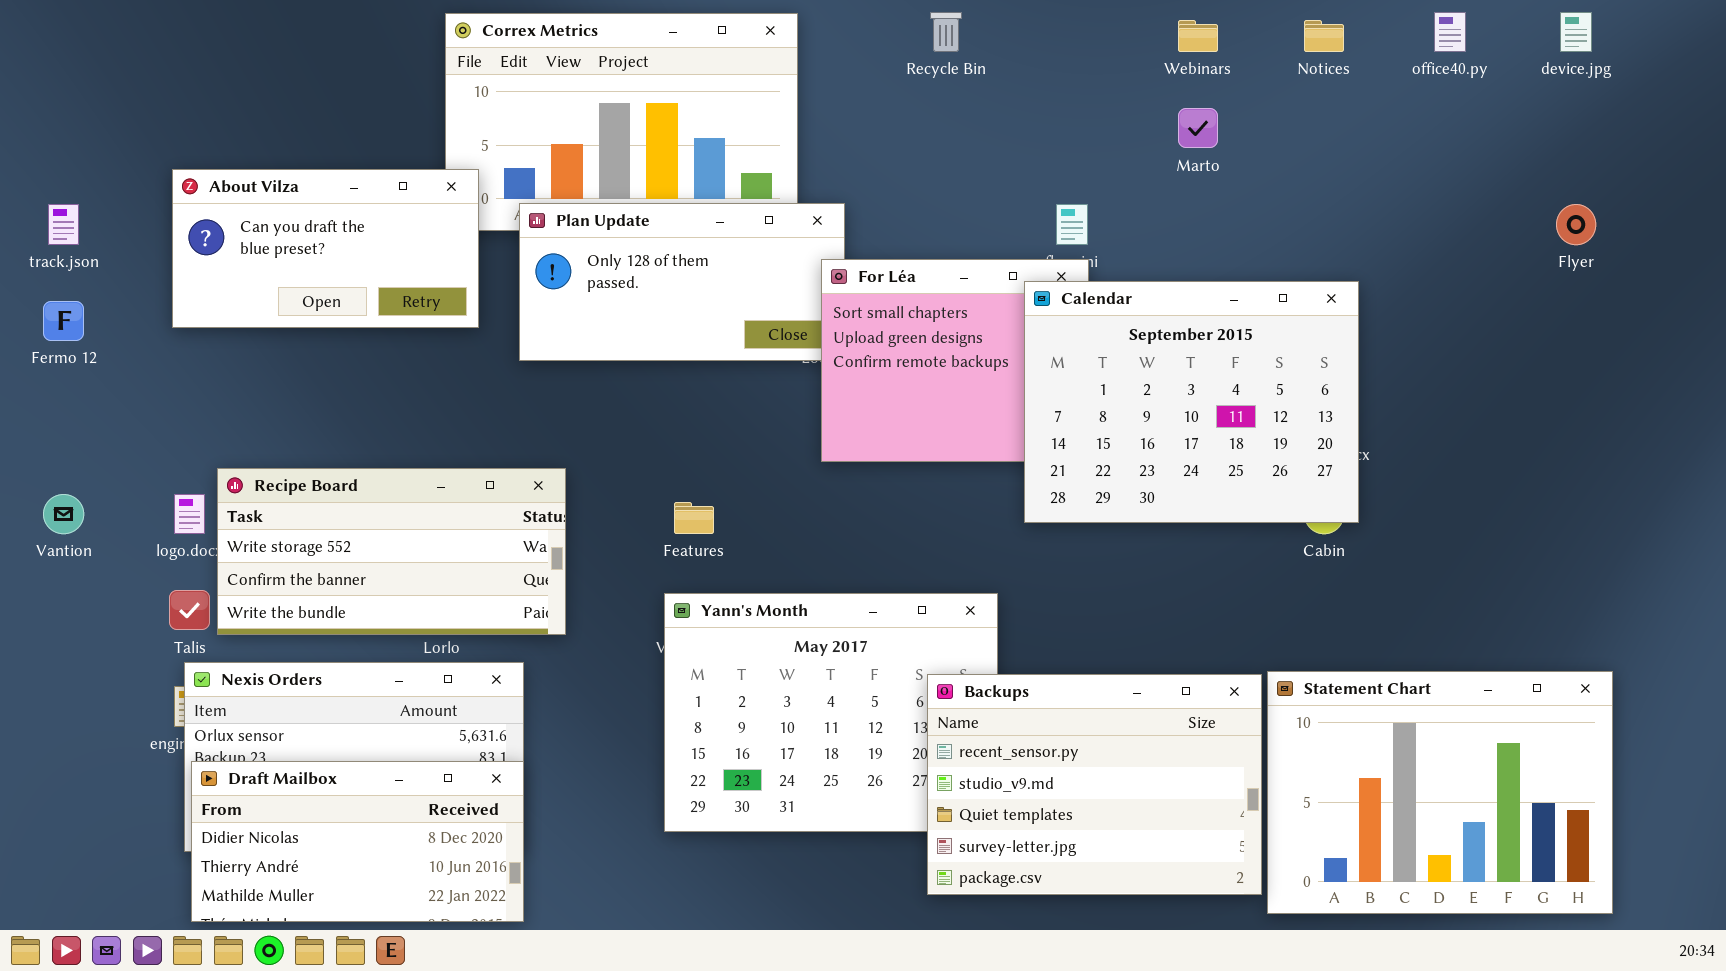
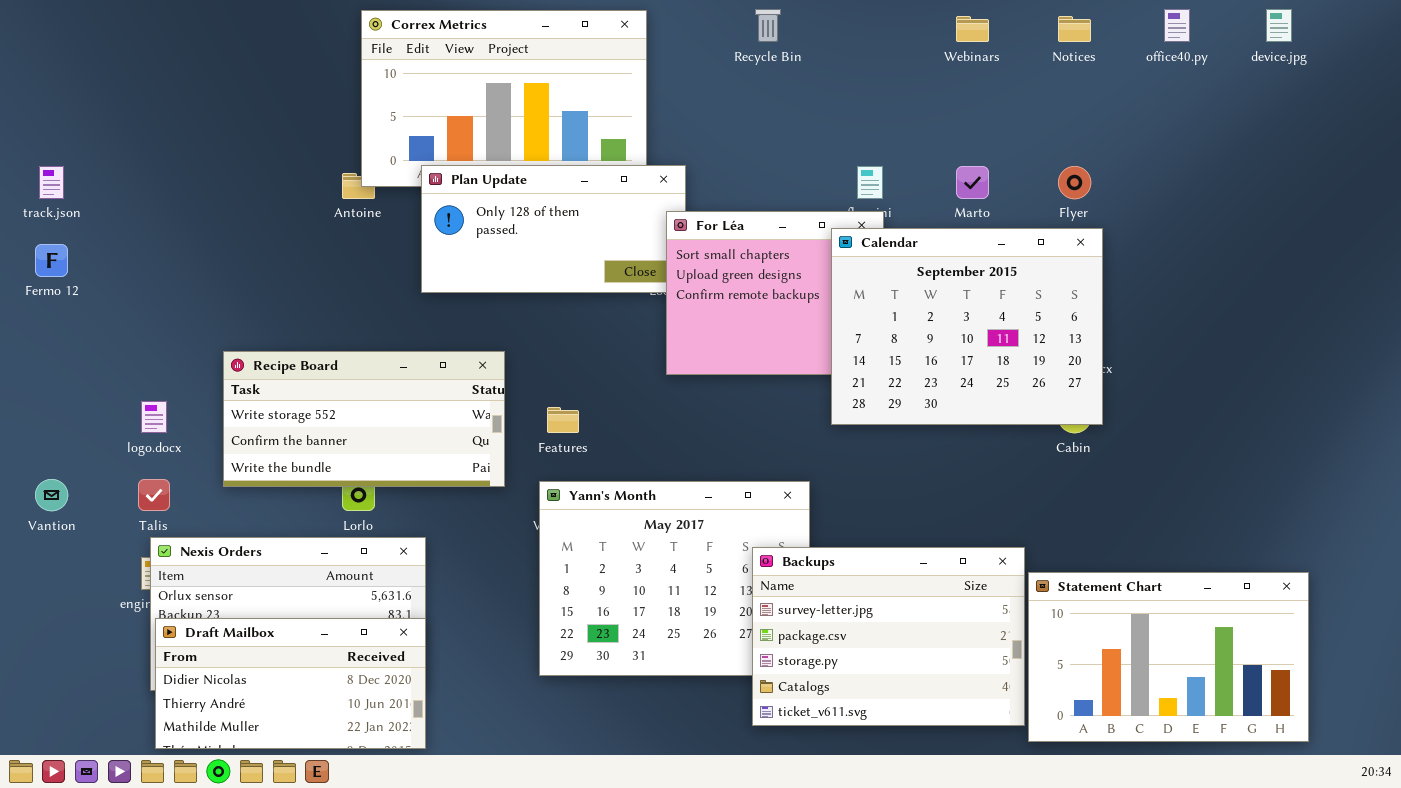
Marto: [1178,108,1218,148] -> [956,166,989,199], moved
About Vilza: [172,169,479,328] -> none, closed
Flyer: [1556,204,1596,245] -> [1058,166,1091,199], moved
Recipe Board: [217,468,566,635] -> [223,351,505,487], moved
Vantion: [43,494,84,534] -> [35,479,68,511], moved
Statement Chart: [1267,671,1613,914] -> [1028,572,1309,742], resized
Backups: [927,674,1262,895] -> [752,547,1025,726], scrolled down 3 rows

